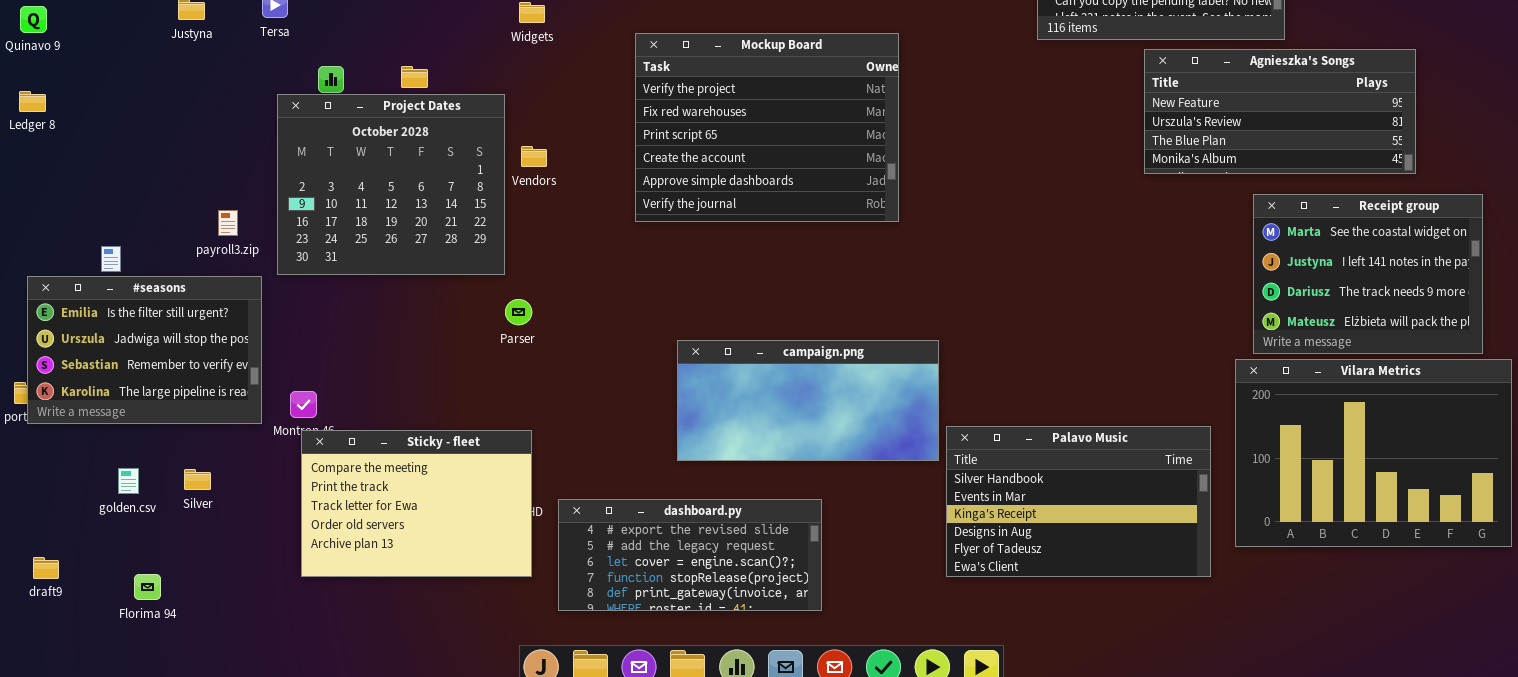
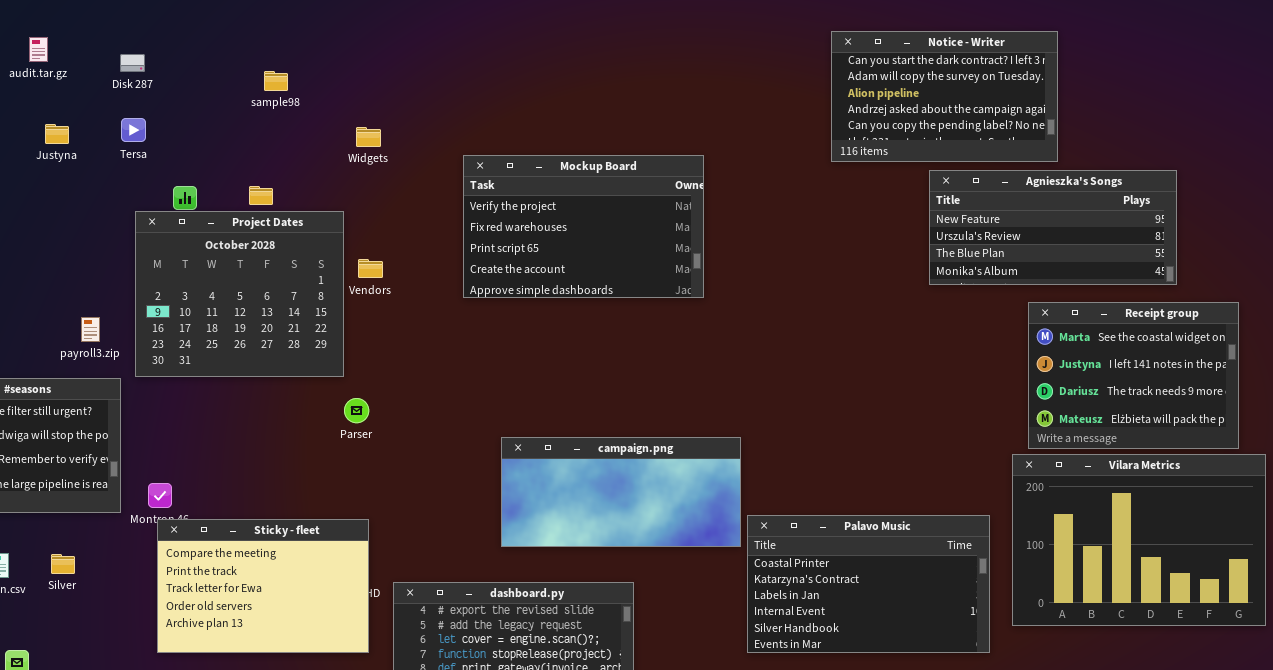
Mockup Board: [635,33,899,222] -> [463,155,704,298], resized
Palavo Music: [946,426,1211,577] -> [747,515,990,653], scrolled up 4 rows

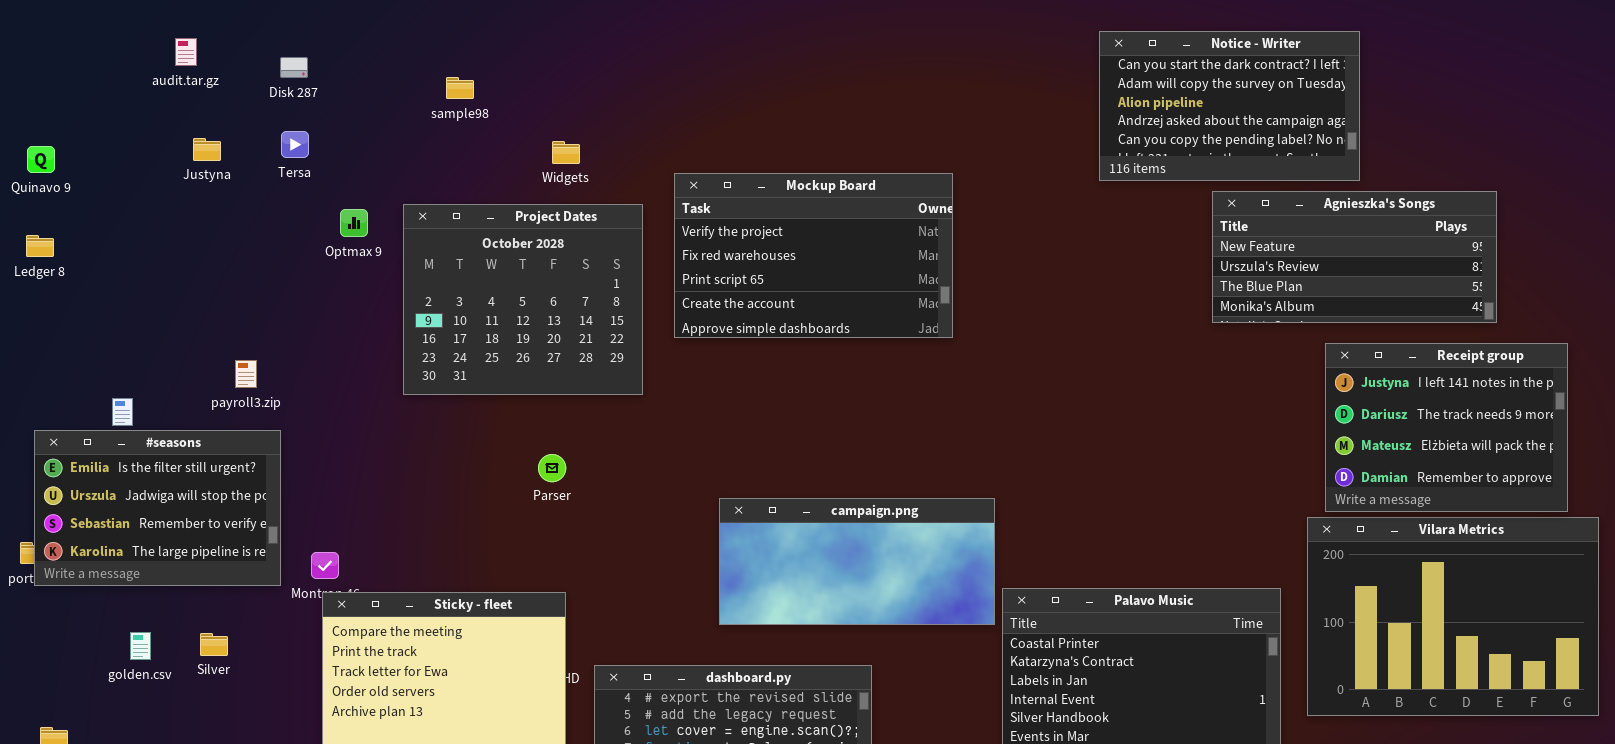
Project Dates: [135,211,344,377] -> [403,204,643,395], moved
Receipt group: [1028,302,1239,449] -> [1325,343,1568,512], scrolled down 1 row

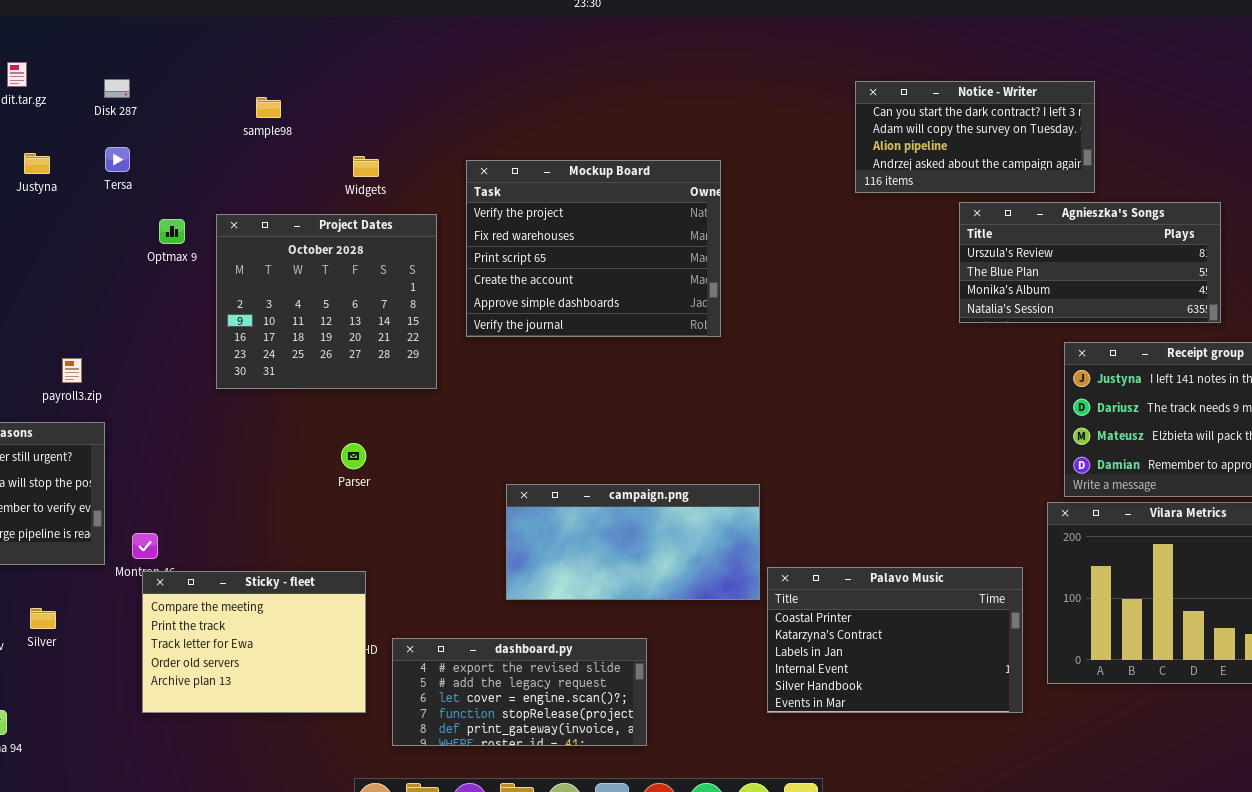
Notice - Writer: [1099,31,1360,181] -> [855,81,1095,193], resized
Mockup Board: [674,173,953,338] -> [466,160,721,337], resized
Agnieszka's Songs: [1212,191,1497,323] -> [959,202,1221,323], scrolled down 1 row

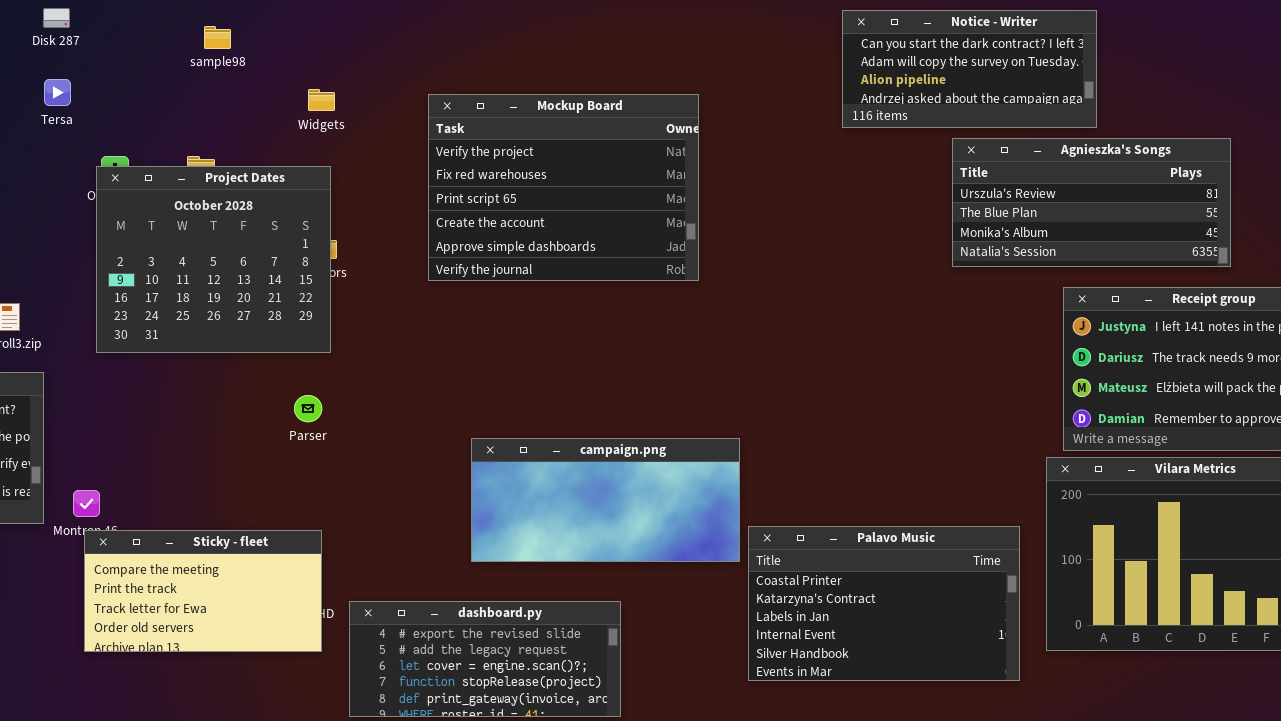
Project Dates: [216,214,437,389] -> [96,166,331,353], moved
Sticky - fleet: [142,571,366,713] -> [84,530,322,652], resized

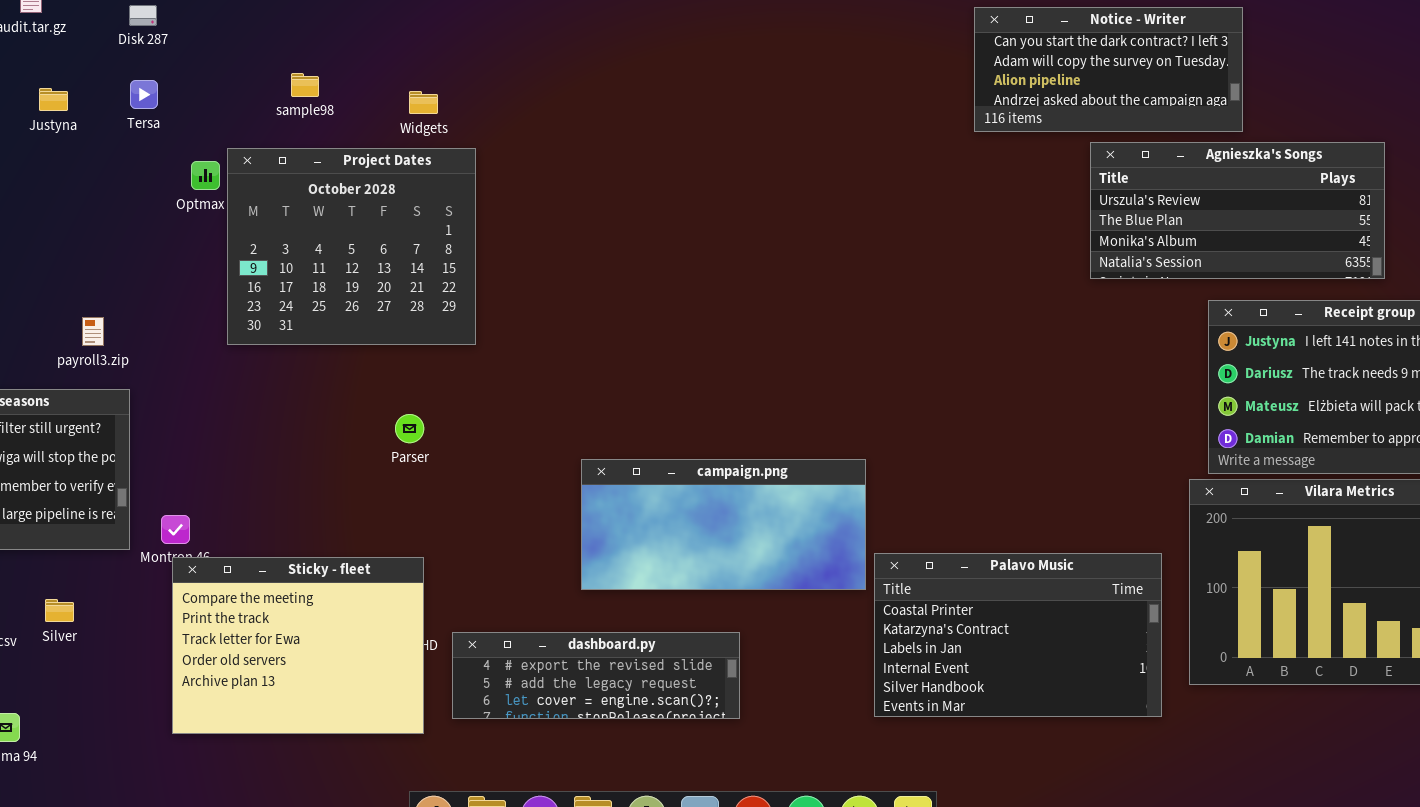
sample98: [204,26,231,49] -> [291,73,319,97], moved
Mockup Board: [428,94,699,281] -> none, closed
Project Dates: [96,166,331,353] -> [227,148,476,345], moved
Sticky - fleet: [84,530,322,652] -> [172,557,424,734], resized
dashboard.py: [349,601,621,717] -> [452,632,740,719], resized

